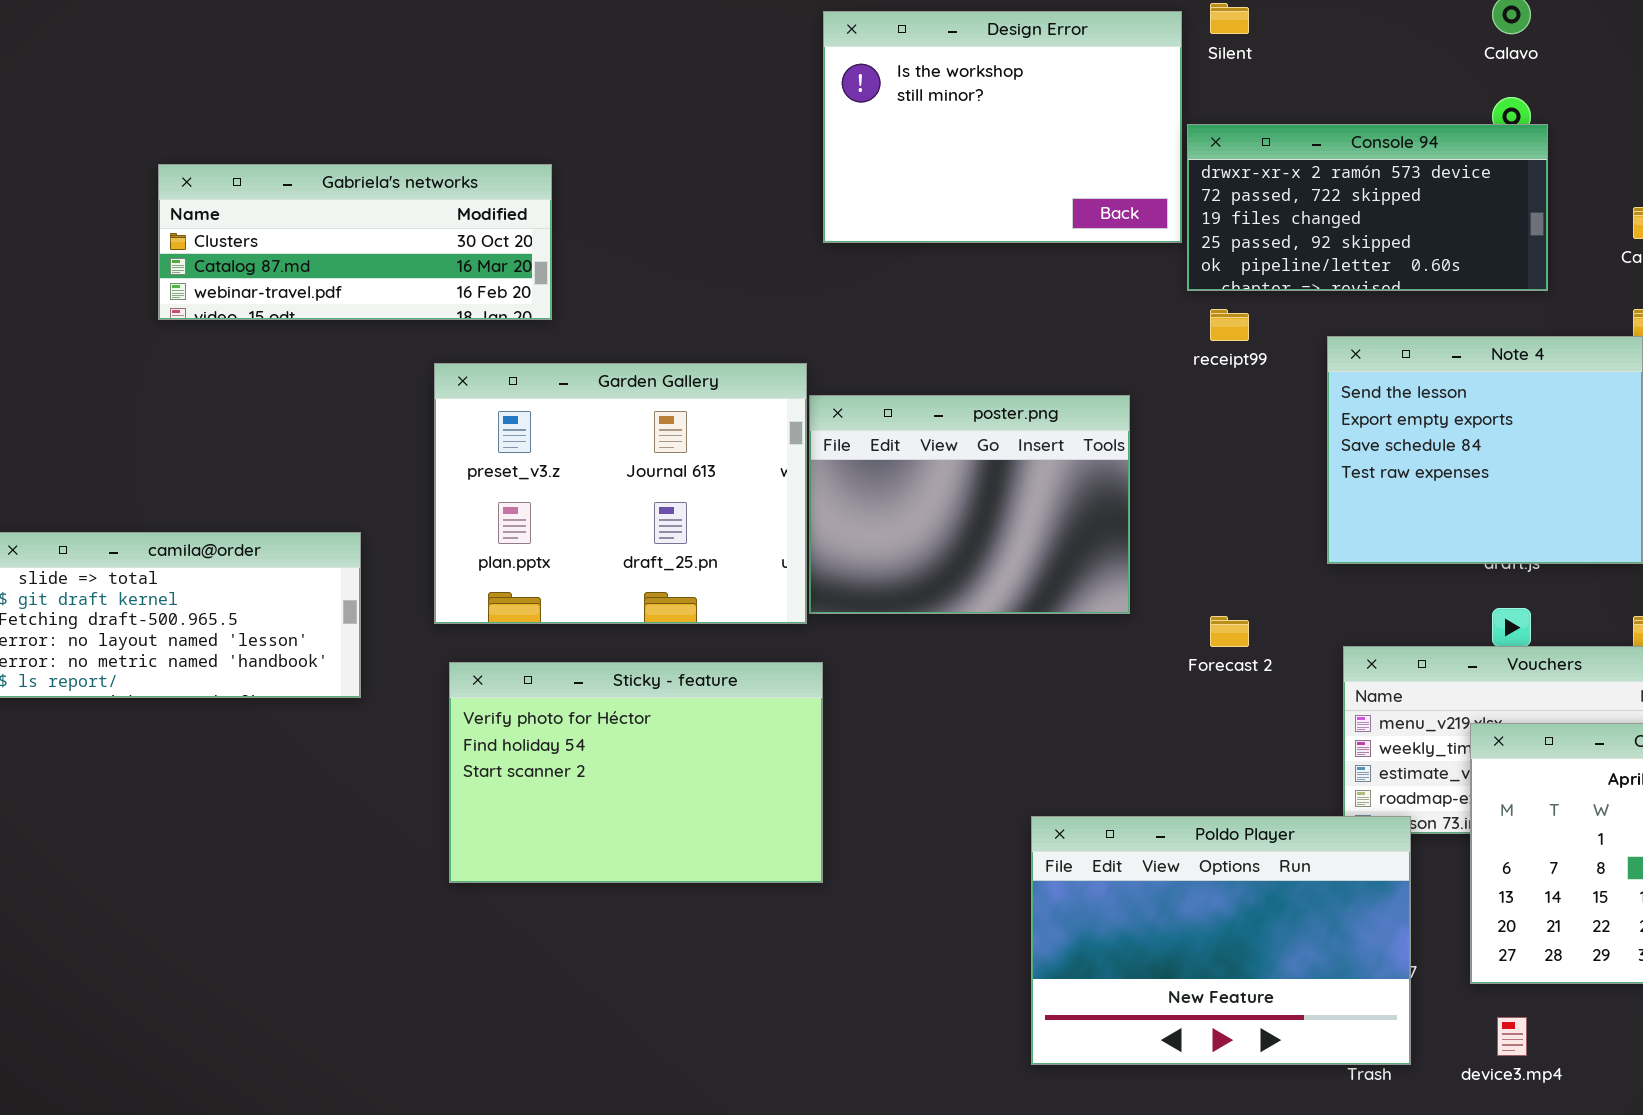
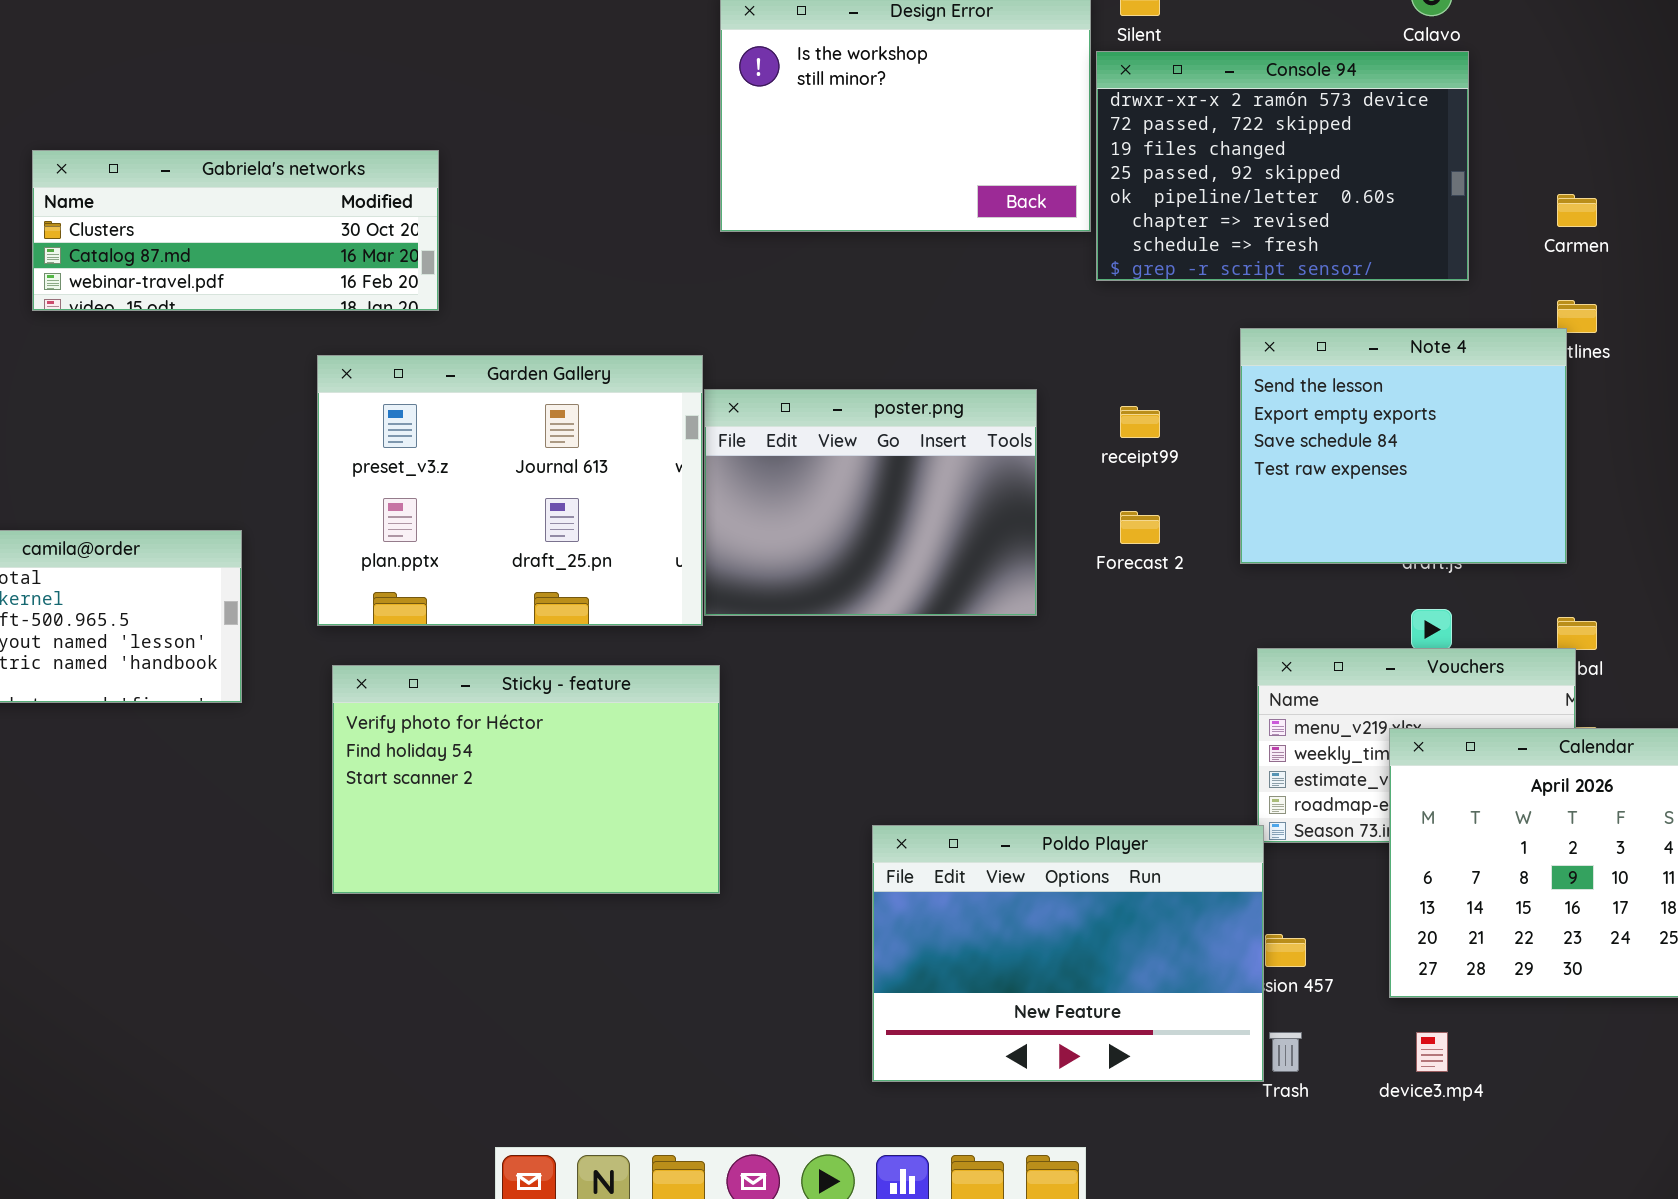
Console 94: [1187,124,1548,291] -> [1096,51,1469,281], resized
receipt99: [1210,309,1249,341] -> [1120,406,1160,438], moved
Forecast 2: [1210,616,1249,647] -> [1120,511,1160,544], moved
Poldo Player: [1031,816,1411,1065] -> [872,825,1264,1082], moved

